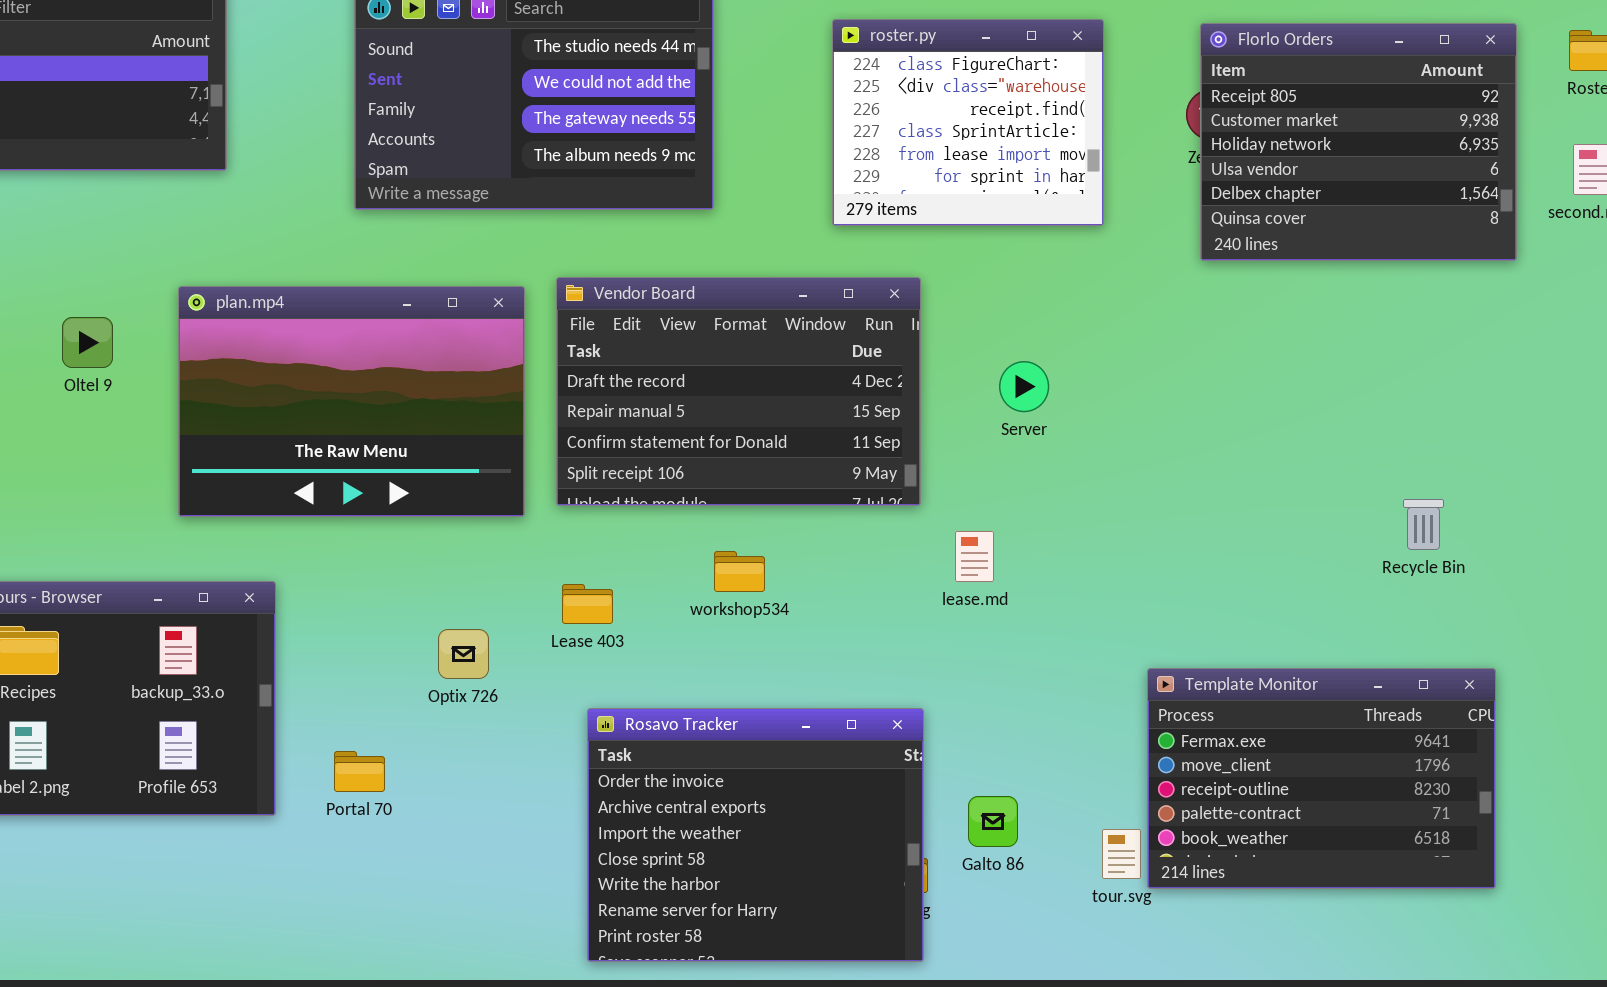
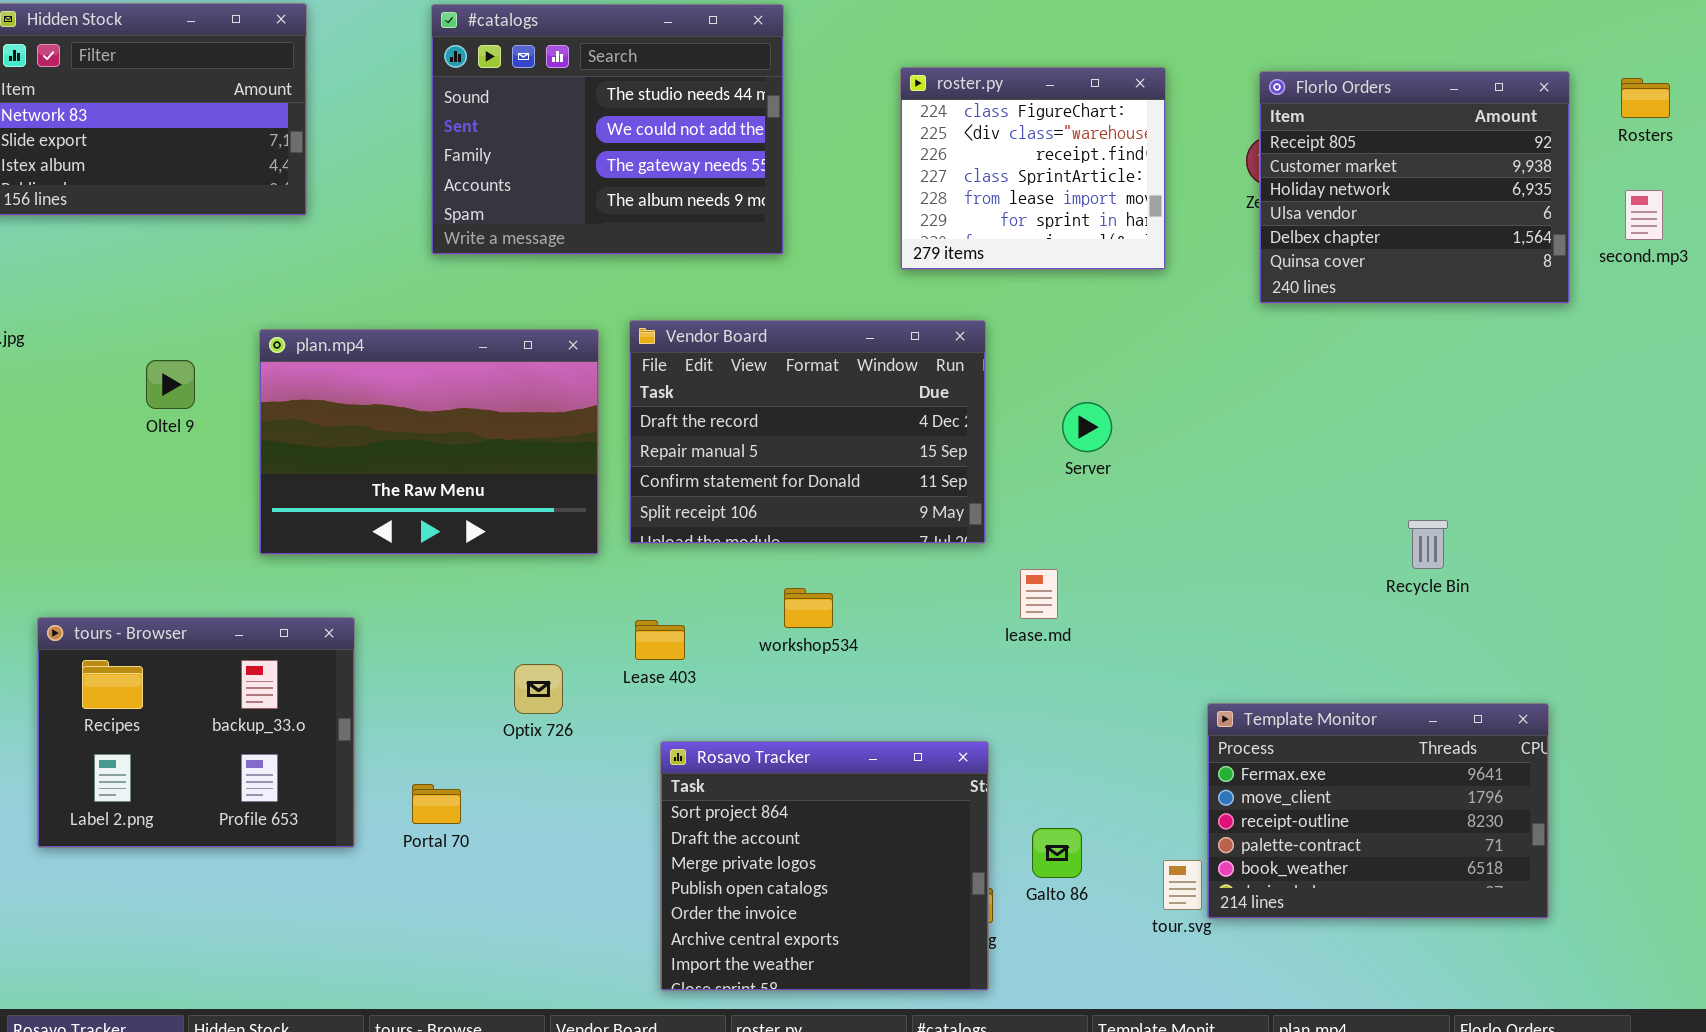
Recycle Bin: [1403,499,1444,550] -> [1408,520,1448,569], moved
Rosavo Tracker: [587,708,924,962] -> [660,741,989,991], scrolled up 4 rows

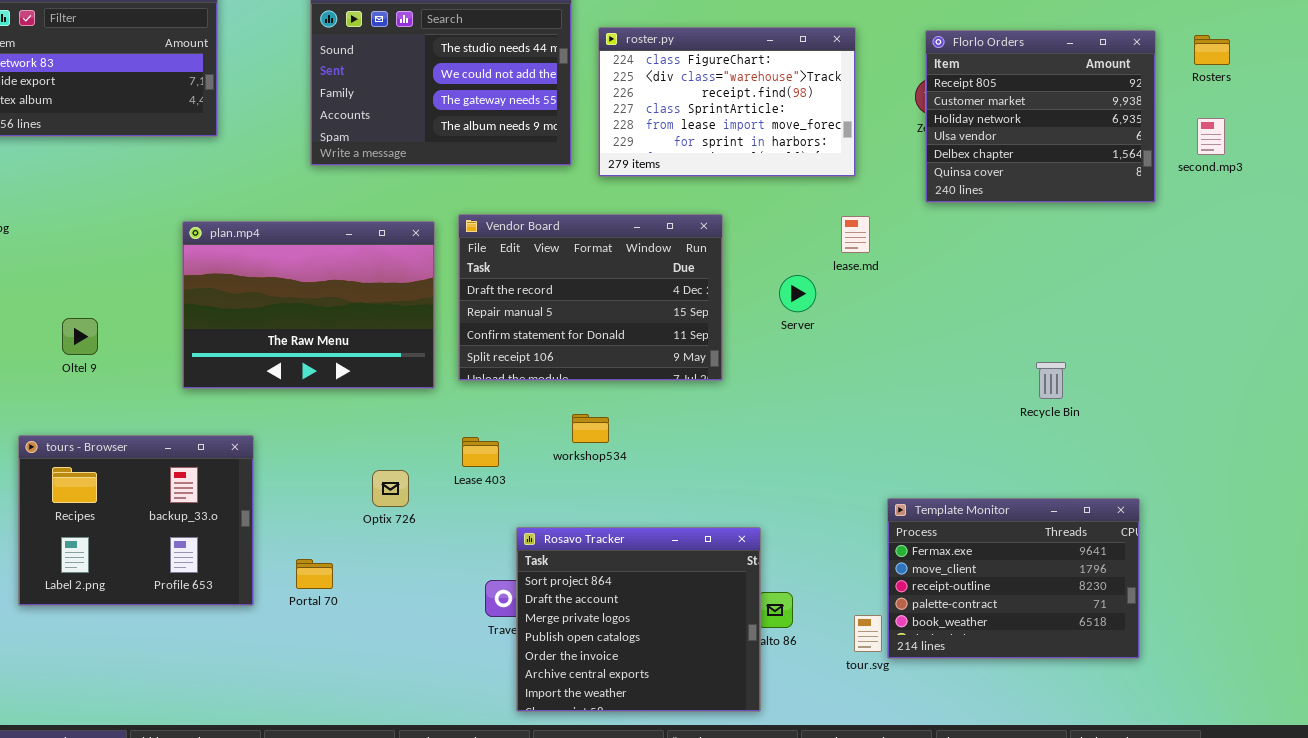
roster.py: [900,67,1166,270] -> [598,27,856,177], resized
Oltel 9: [146,360,195,409] -> [62,318,98,355], moved
lease.md: [1020,569,1058,619] -> [841,216,870,253], moved
Rosavo Tracker: [660,741,989,991] -> [516,527,761,712], moved

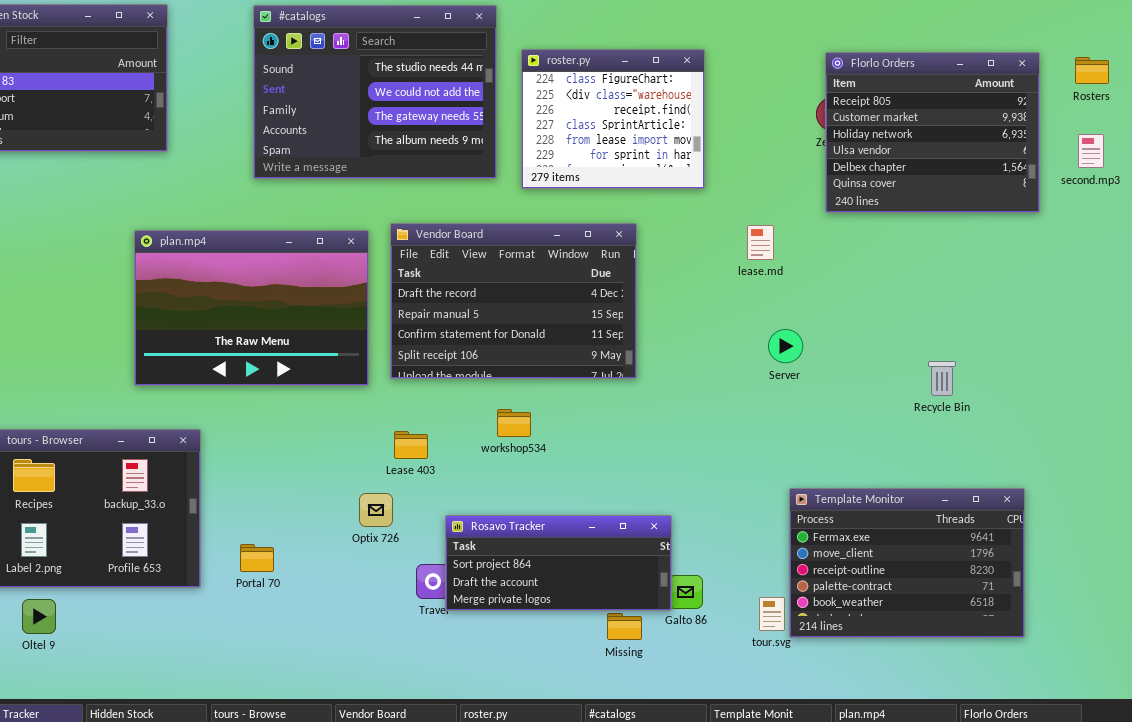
roster.py: [598,27,856,177] -> [521,49,705,189], resized
Server: [779,275,816,312] -> [768,329,803,363], moved
Oltel 9: [62,318,98,355] -> [22,599,56,634], moved
Optix 726: [372,470,409,507] -> [359,493,393,527], moved
Rosavo Tracker: [516,527,761,712] -> [445,515,672,611], resized

